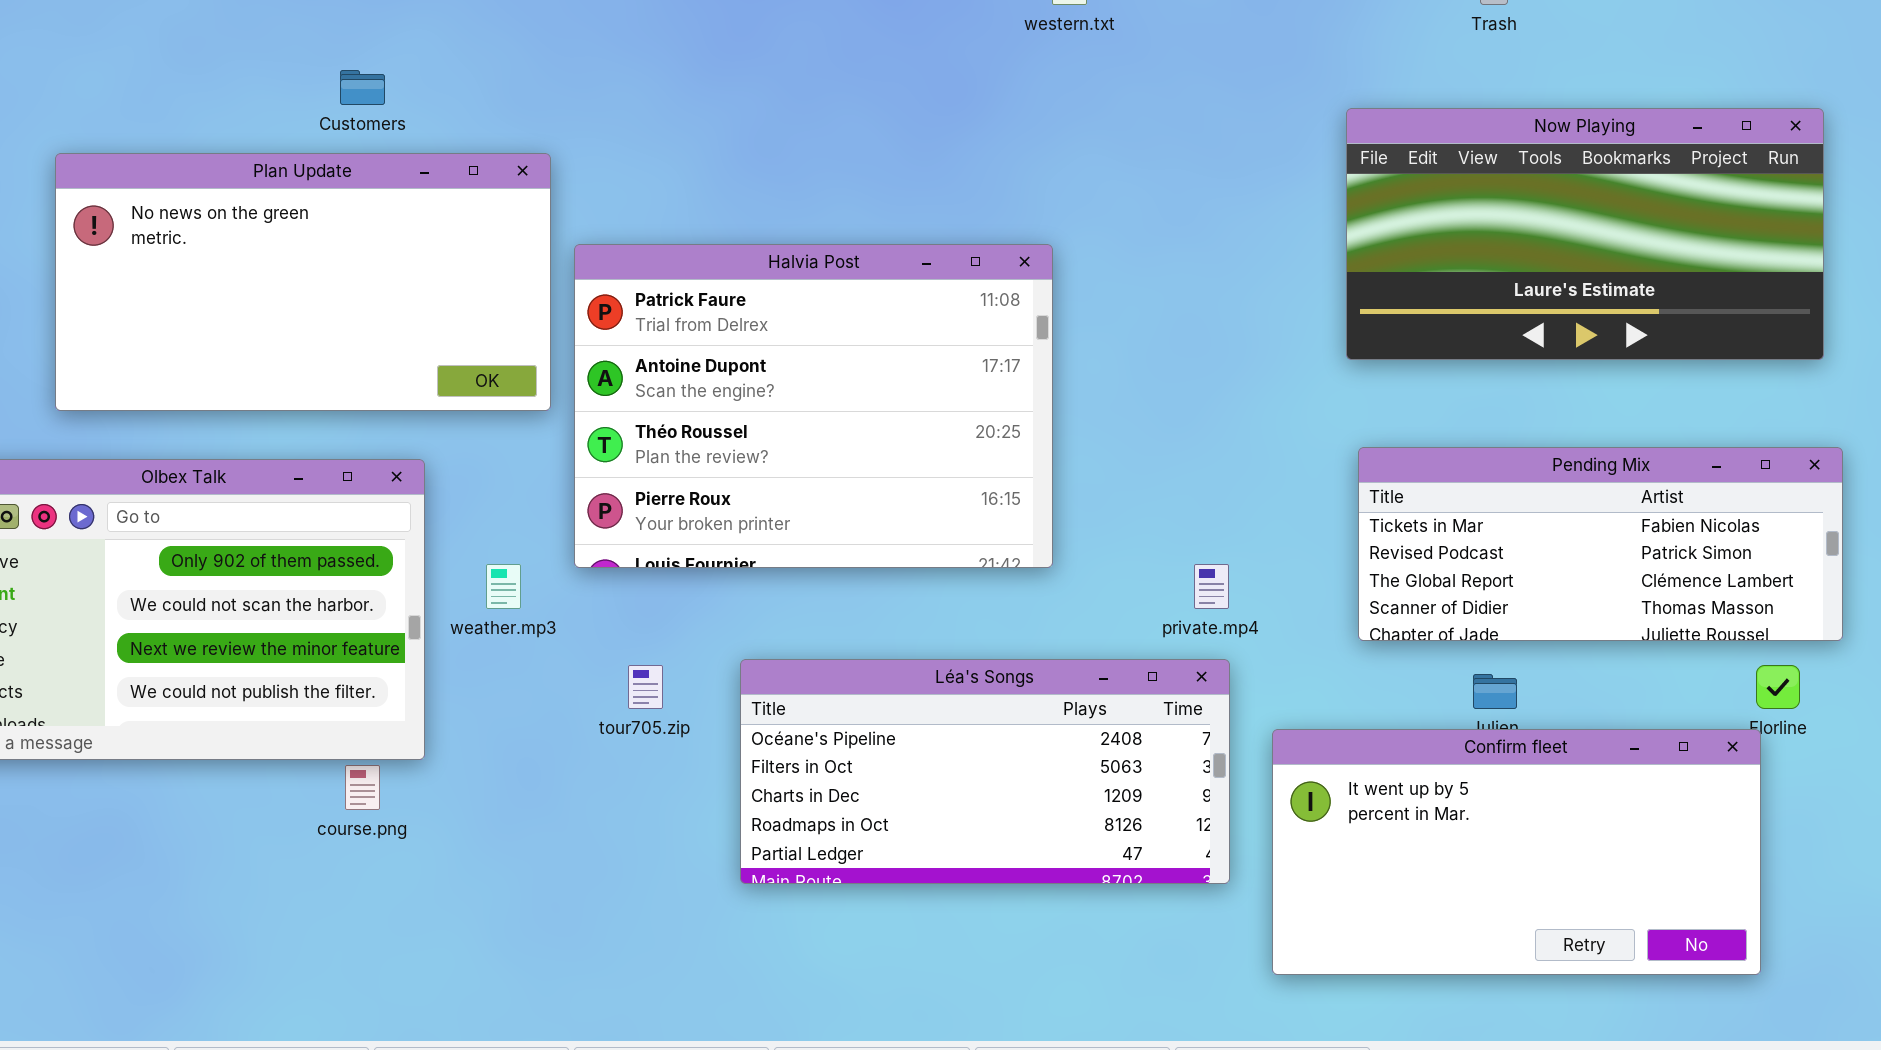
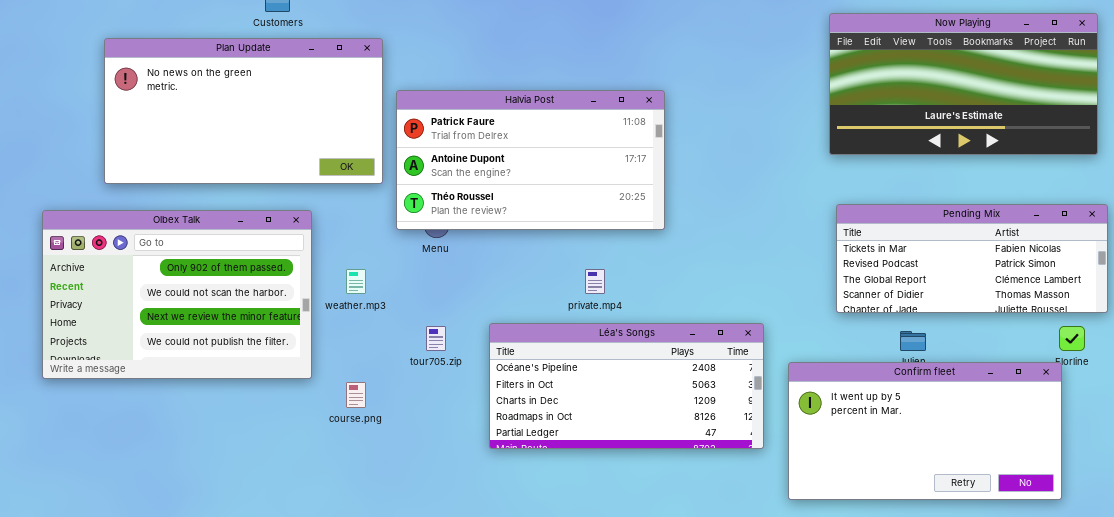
Halvia Post: [574,244,1053,568] -> [396,90,665,230], resized
private.mp4: [1194,564,1229,609] -> [585,269,605,294], moved
course.png: [345,765,380,810] -> [346,382,366,408], moved

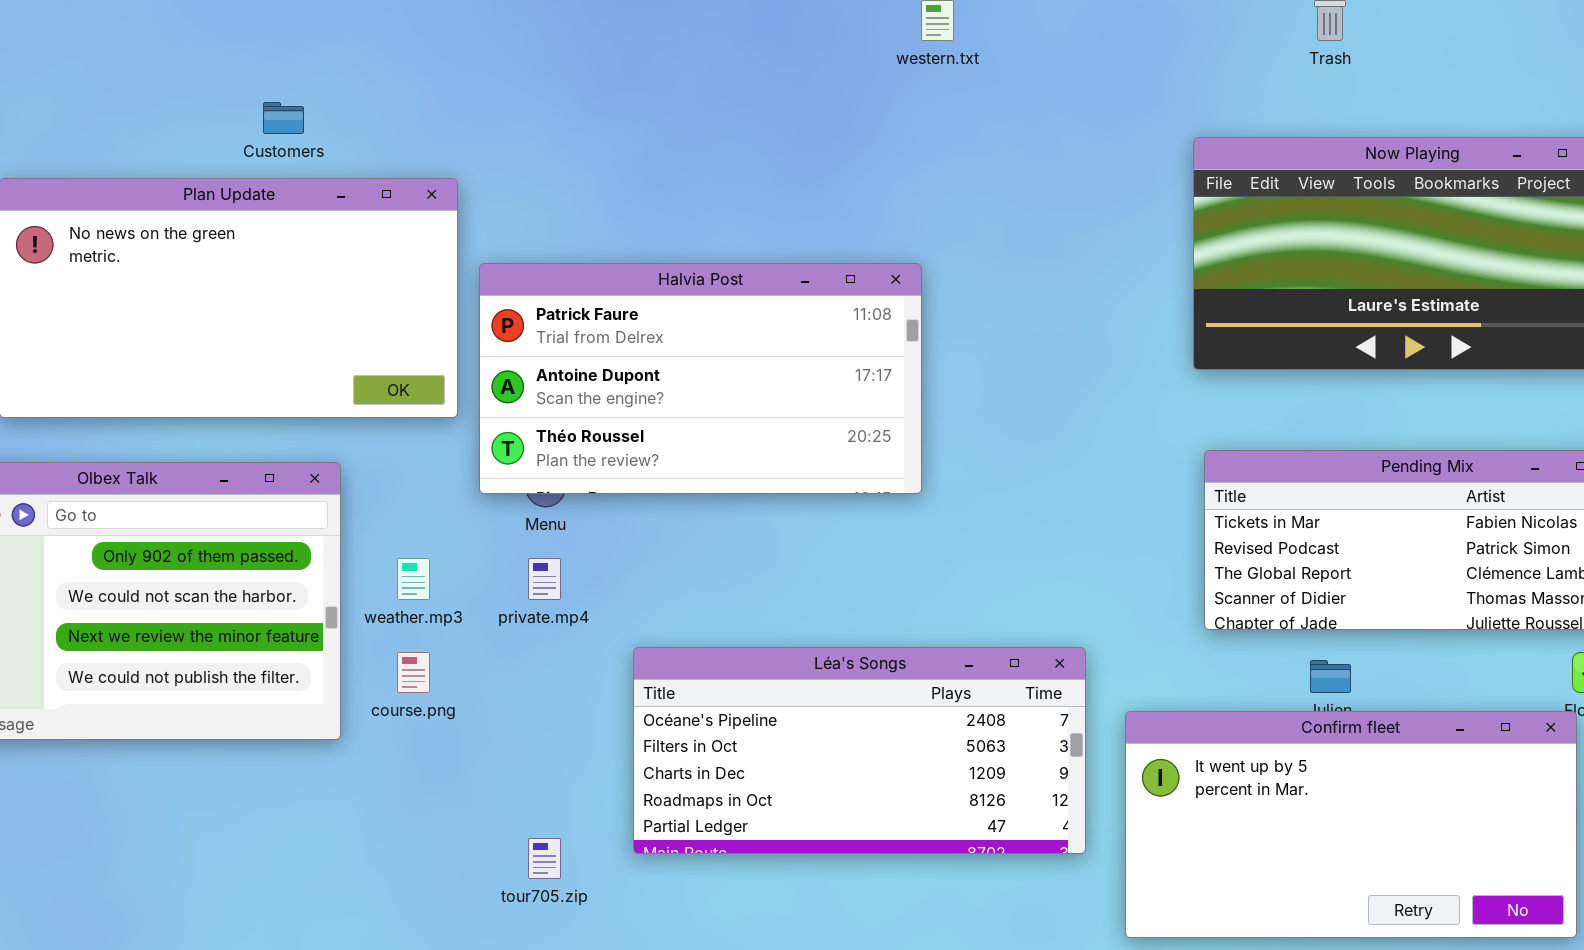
private.mp4: [585,269,605,294] -> [528,558,561,600], moved
tour705.zip: [426,326,446,351] -> [528,838,561,879], moved
course.png: [346,382,366,408] -> [397,652,430,693], moved

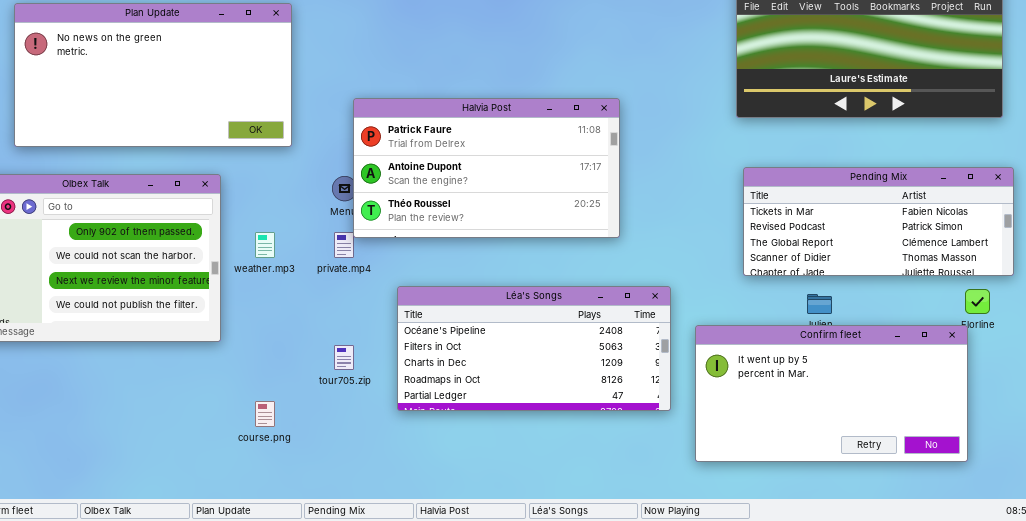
Halvia Post: [479,263,922,494] -> [353,98,620,238], moved
course.png: [397,652,430,693] -> [255,401,275,427], moved
tour705.zip: [528,838,561,879] -> [334,345,354,370], moved

